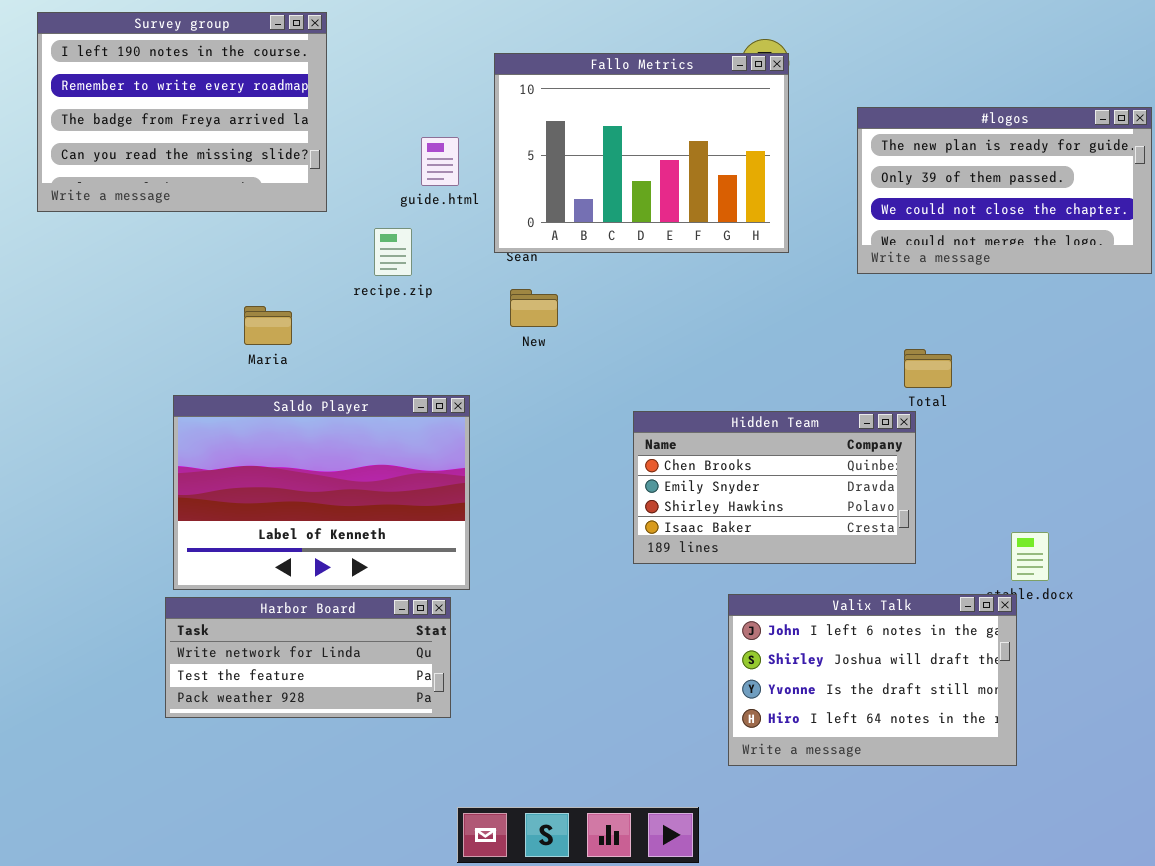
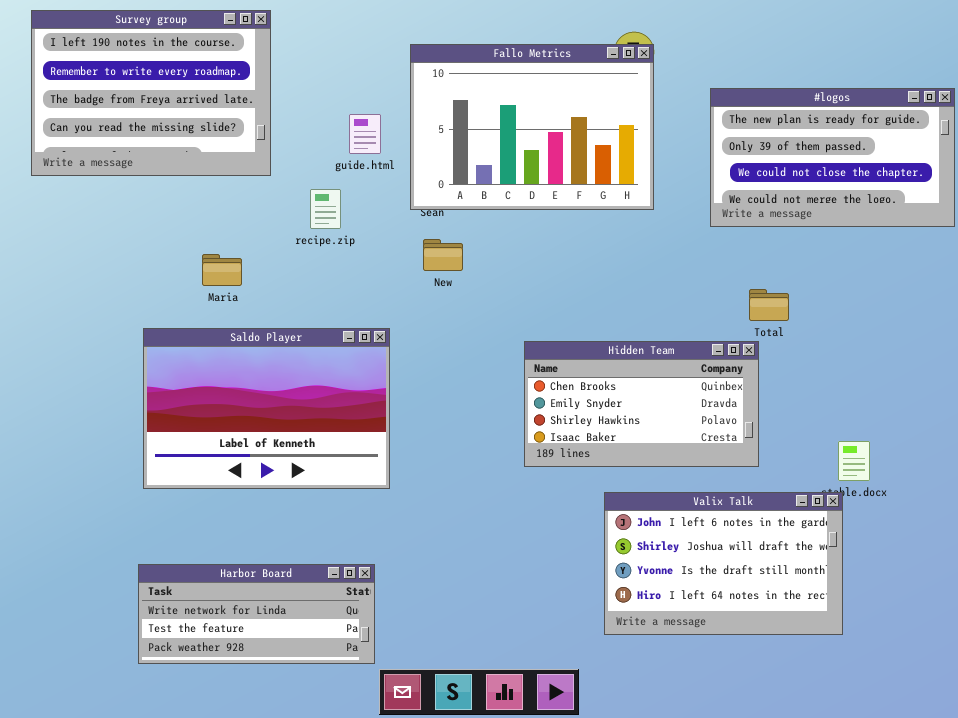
Harbor Board: [165,597,451,718] -> [138,564,375,664], moved

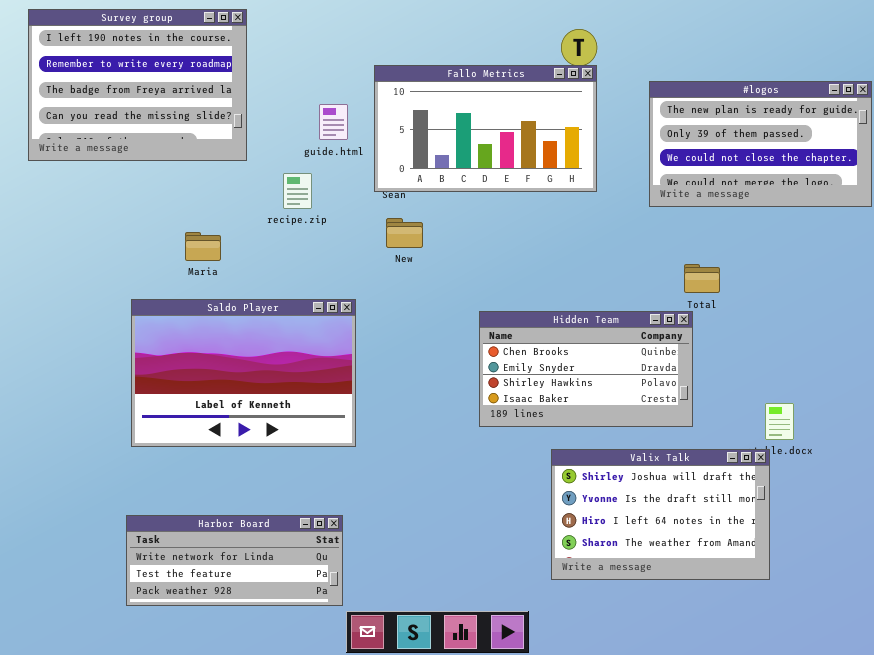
Fallo Metrics: [410,44,654,210] -> [374,65,597,192], resized
Valix Talk: [604,492,843,635] -> [551,449,770,580], scrolled down 1 row

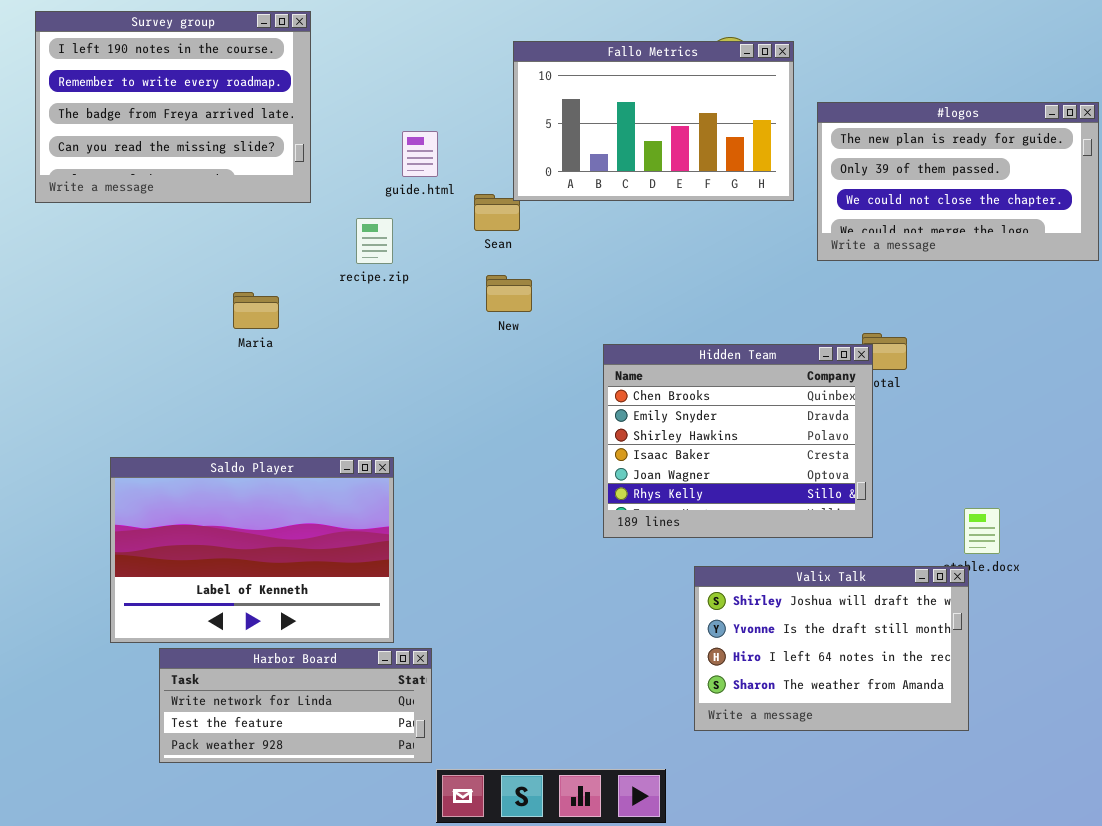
Fallo Metrics: [374,65,597,192] -> [513,41,794,201], moved
Saldo Player: [131,299,356,447] -> [110,457,394,643], moved
Hidden Team: [479,311,693,427] -> [603,344,873,538], resized

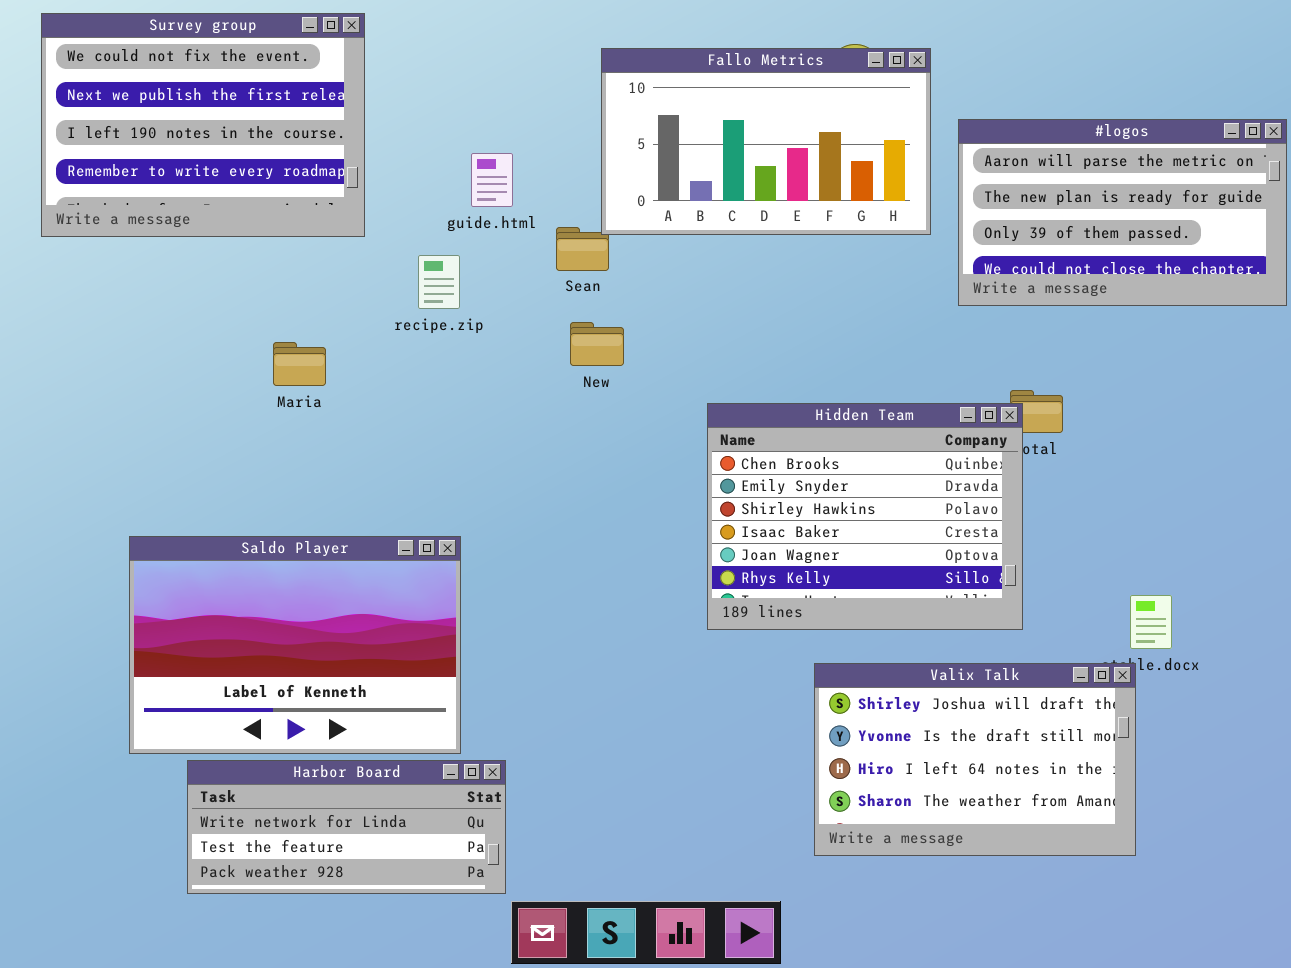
Survey group: [35,11,311,203] -> [41,13,365,237], scrolled up 2 rows
#logos: [817,102,1099,261] -> [958,119,1287,306], scrolled up 1 row

